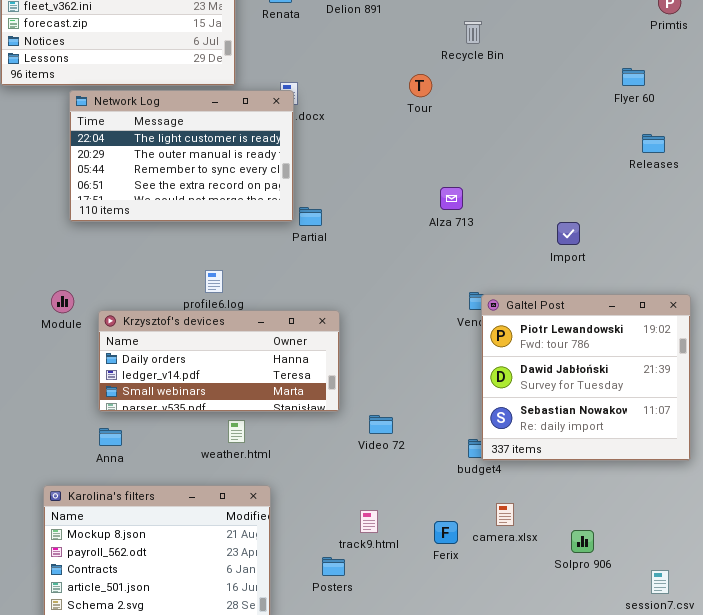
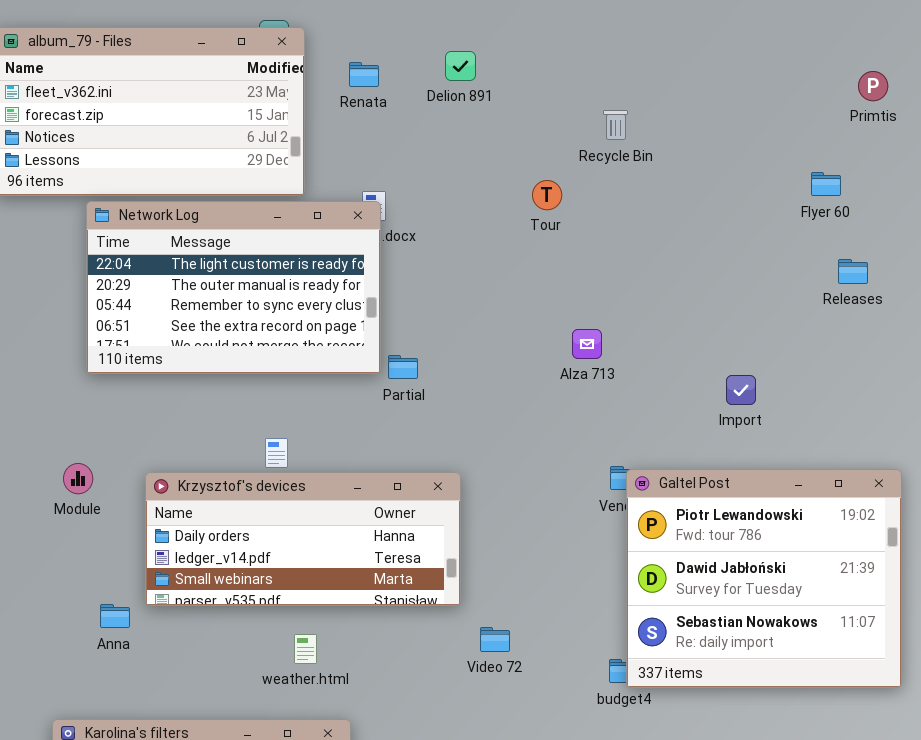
Krzysztof's devices: [98,310,340,412] -> [145,472,461,606], moved
Anna: [99,428,122,446] -> [100,604,130,628], moved

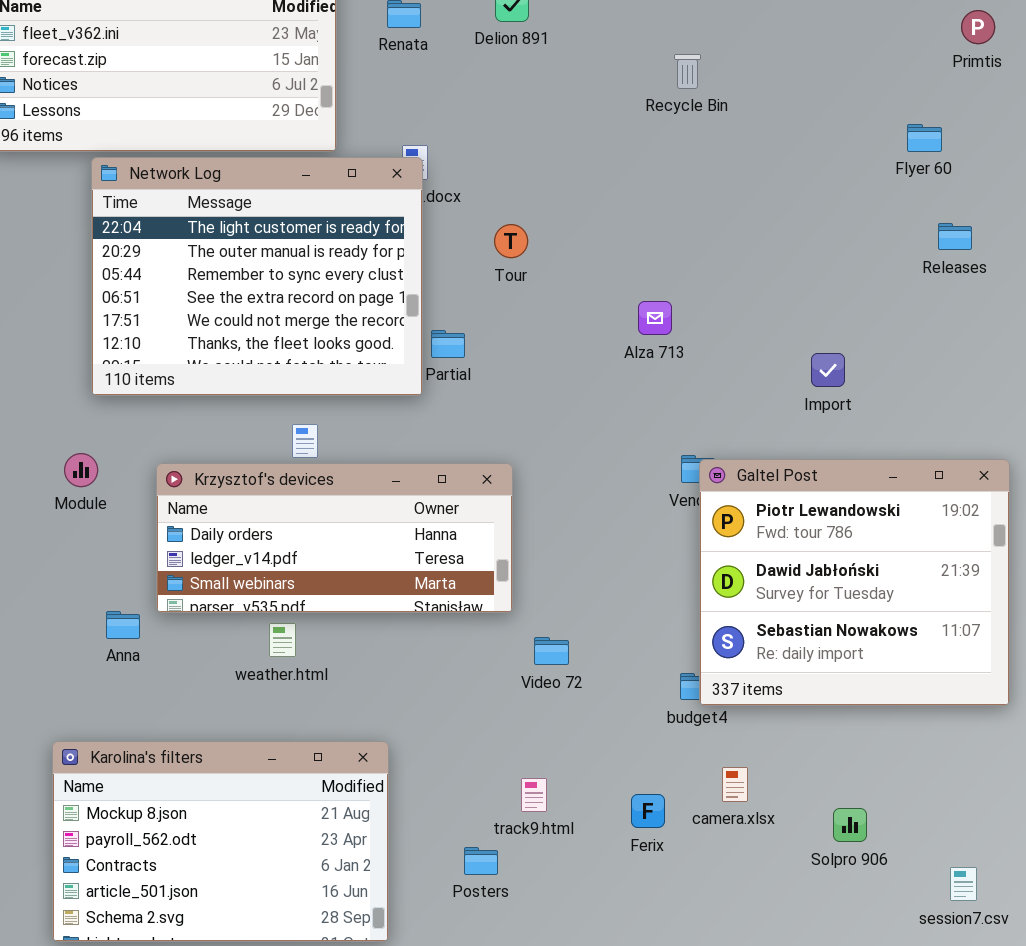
Tour: [532,180,562,210] -> [494,224,528,258], moved
Network Log: [86,201,381,374] -> [91,157,423,396], resized
weather.html: [294,634,317,664] -> [269,623,296,657], moved

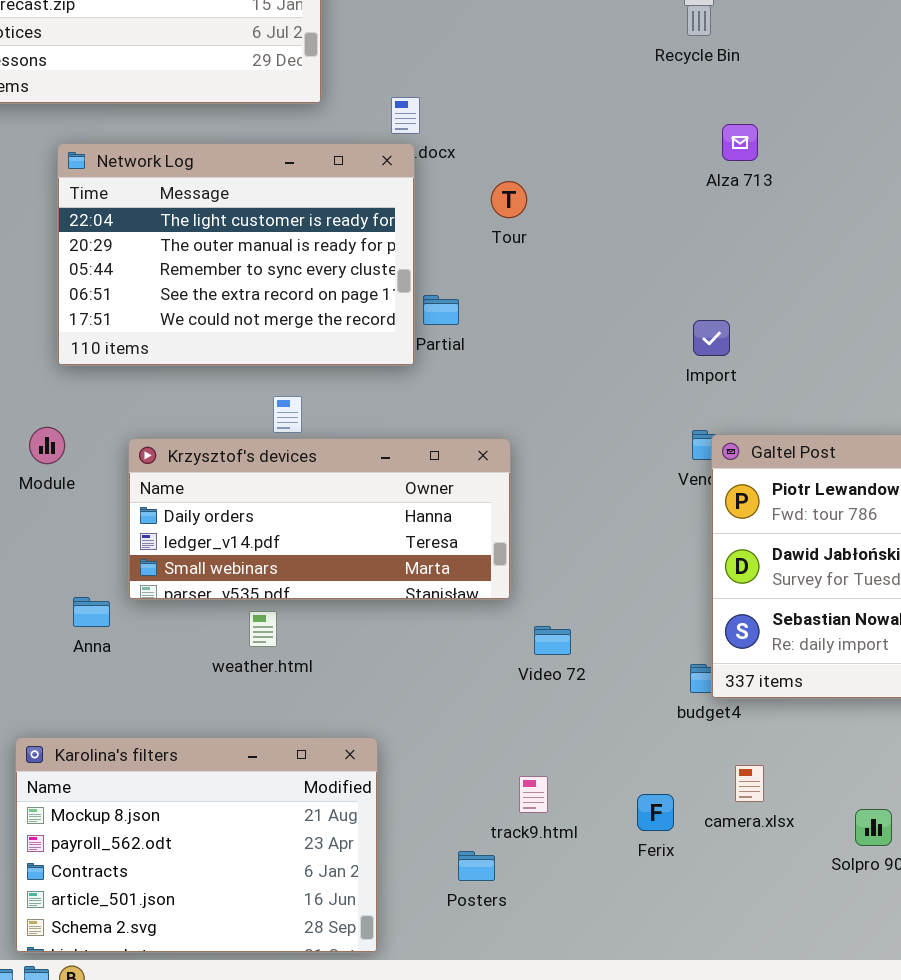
Network Log: [91,157,423,396] -> [57,143,415,366], resized
Alza 713: [638,301,672,335] -> [722,124,758,161], moved
Import: [811,353,845,387] -> [693,320,730,356], moved

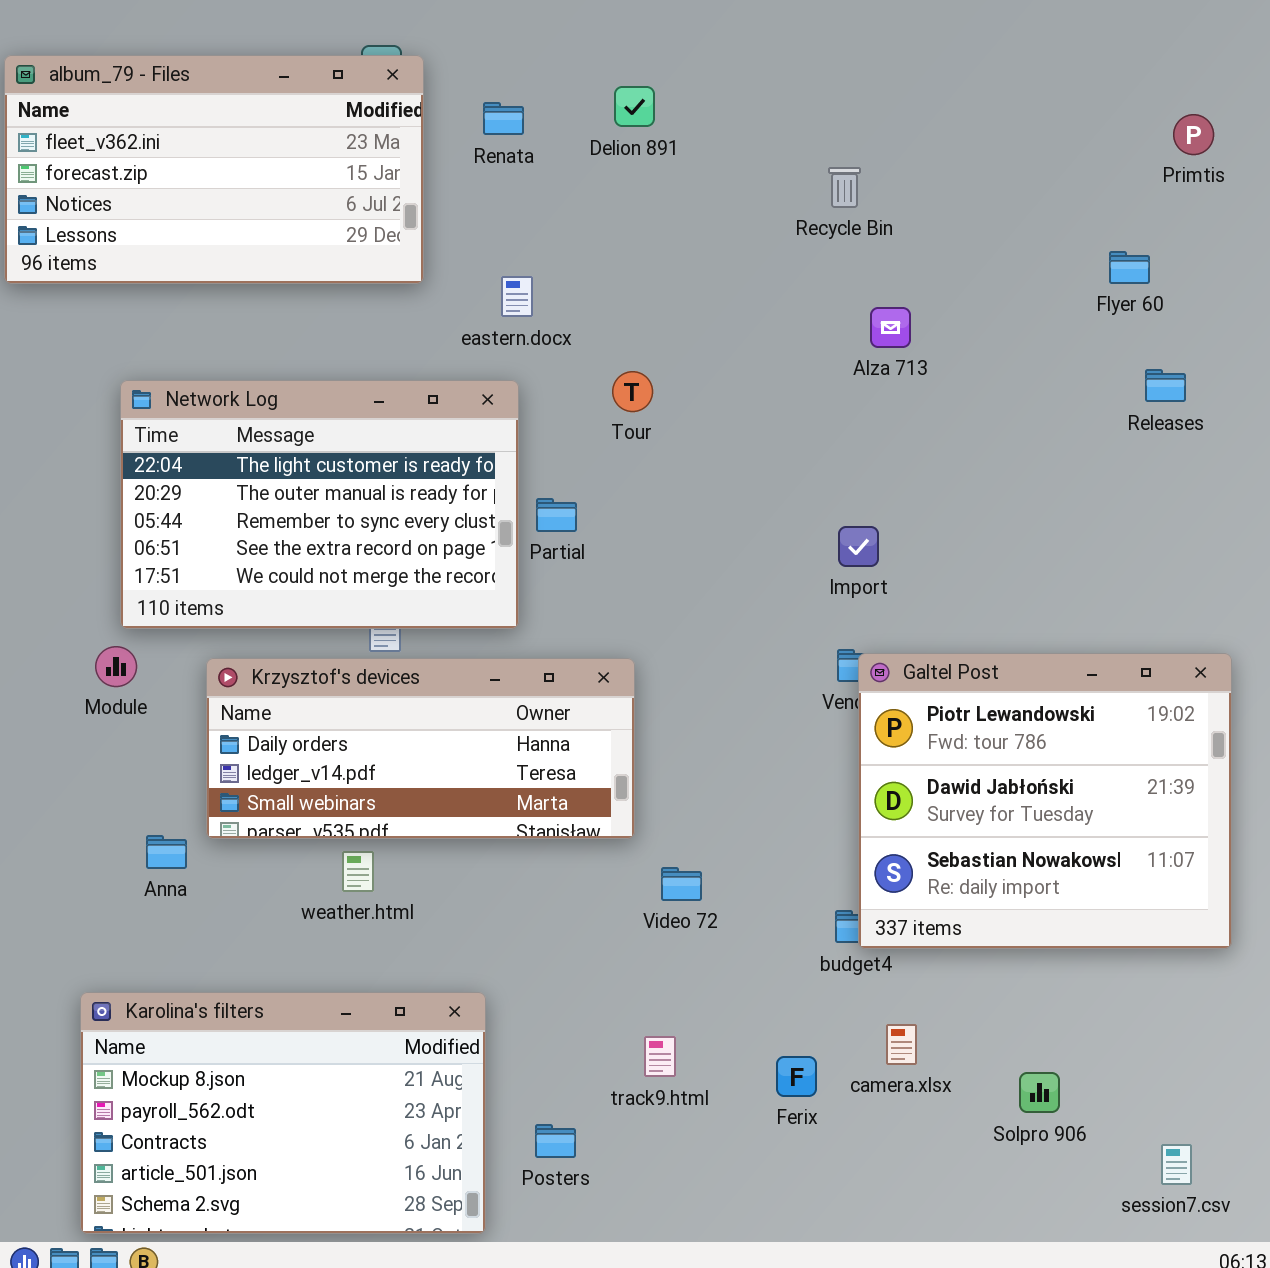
Network Log: [57,143,415,366] -> [120,380,519,629], moved
Posters: [458,851,495,881] -> [535,1124,576,1158], moved

